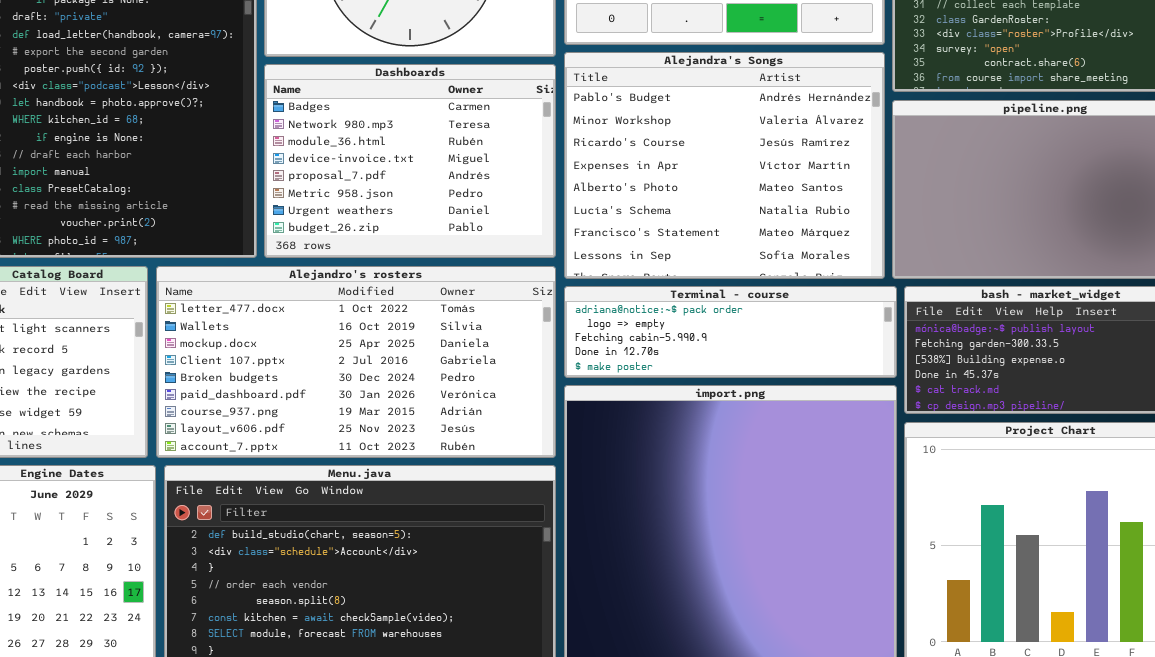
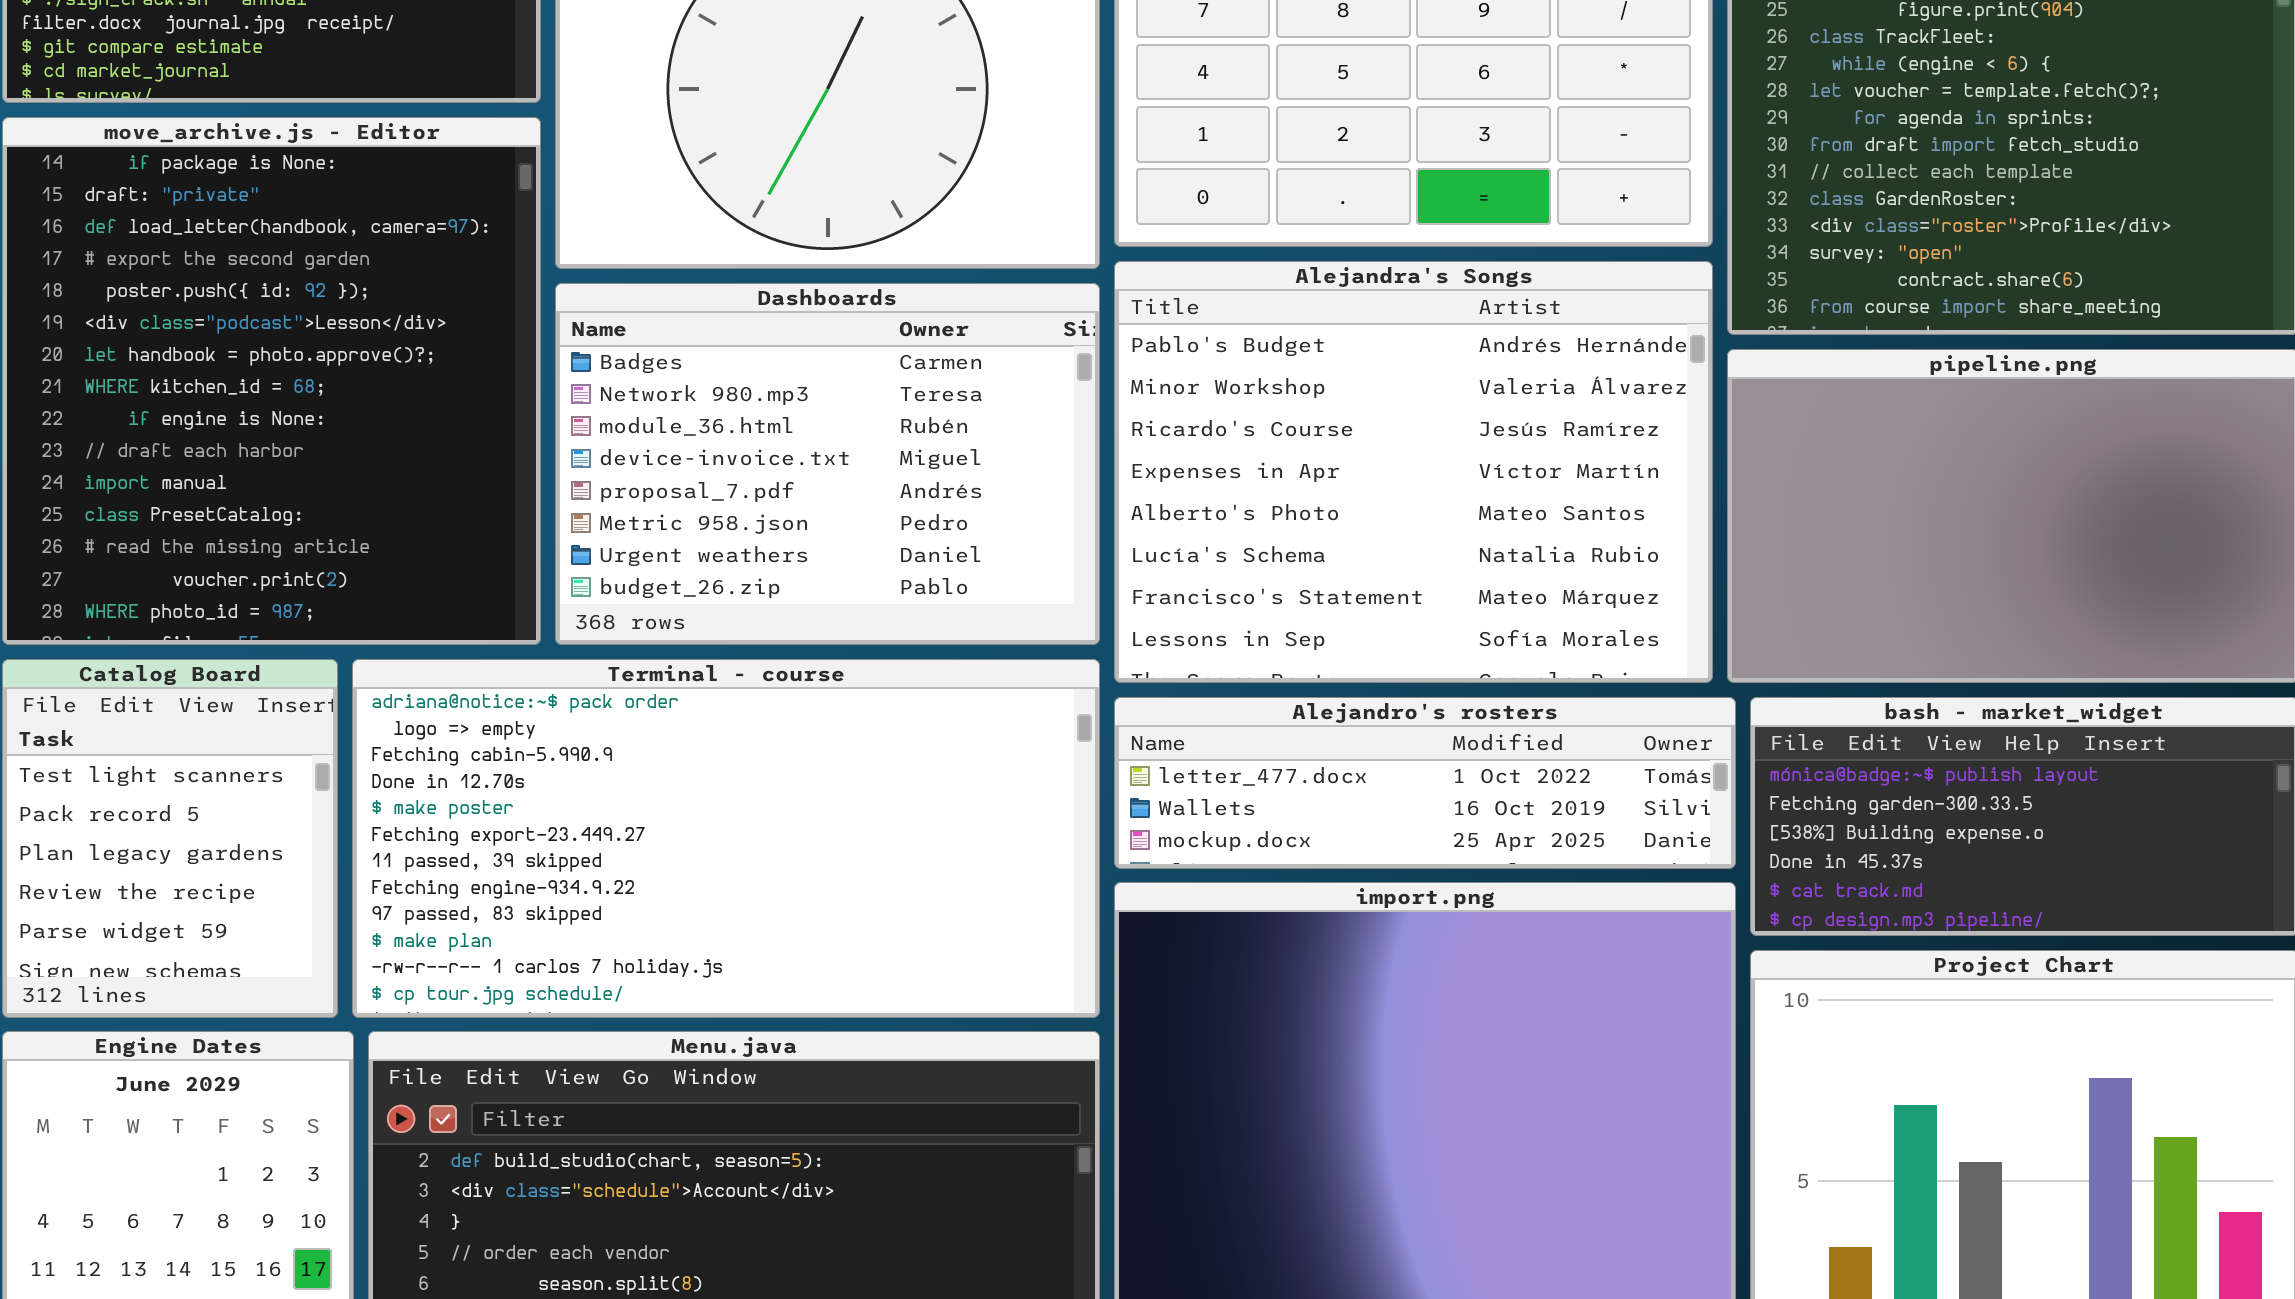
Alejandro's rosters: [156,266,556,458] -> [1114,697,1736,869], moved, resized
Terminal - course: [564,286,897,378] -> [352,659,1100,1018], moved, resized

